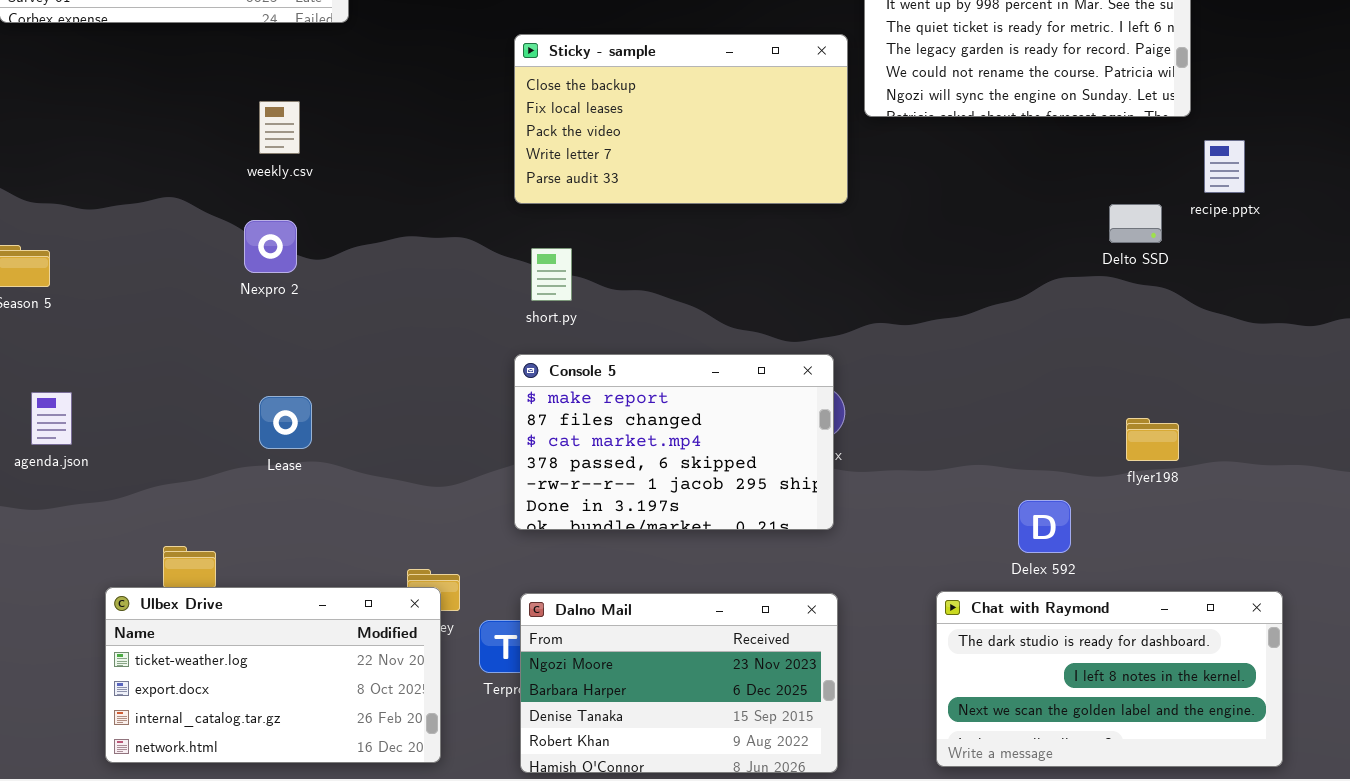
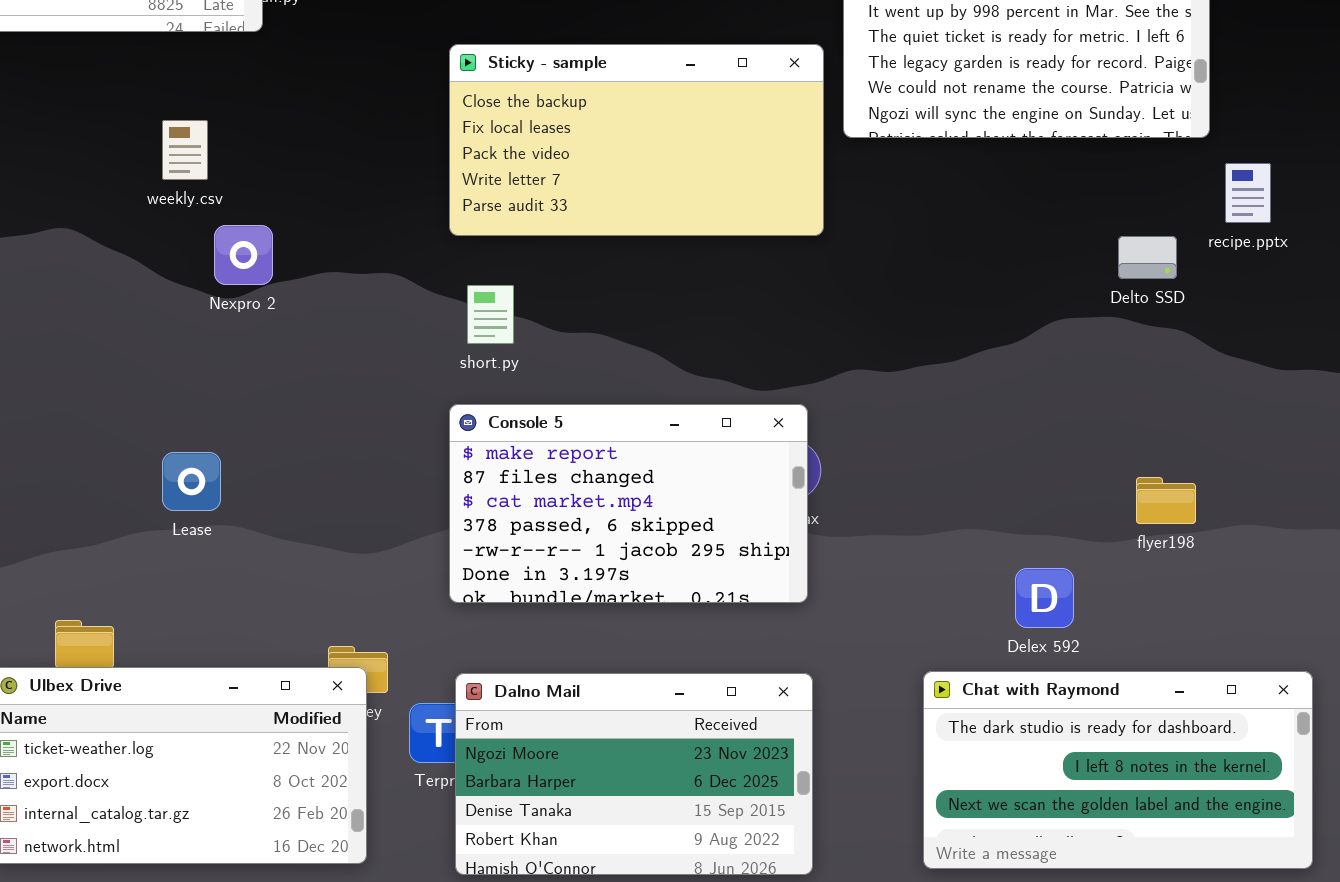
Nexpro 2: [244,220,297,273] -> [214,225,273,285], moved

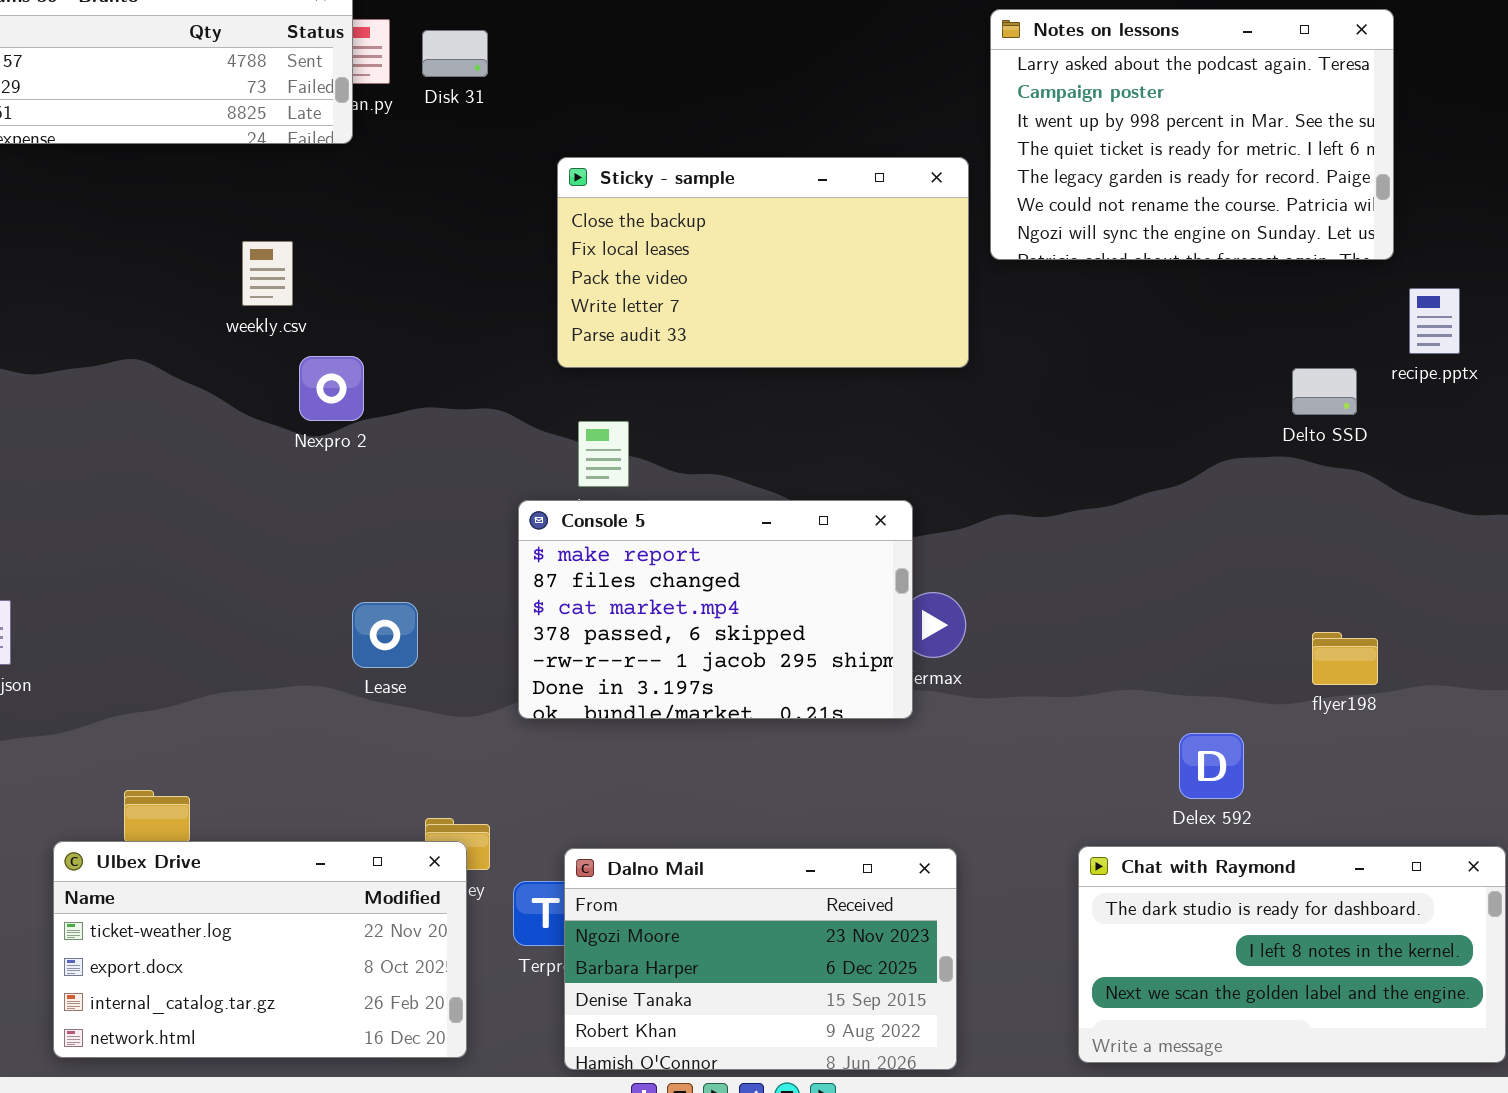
Console 5: [449,404,808,603] -> [518,500,913,719], moved
Lease: [162,452,221,511] -> [352,602,418,668], moved

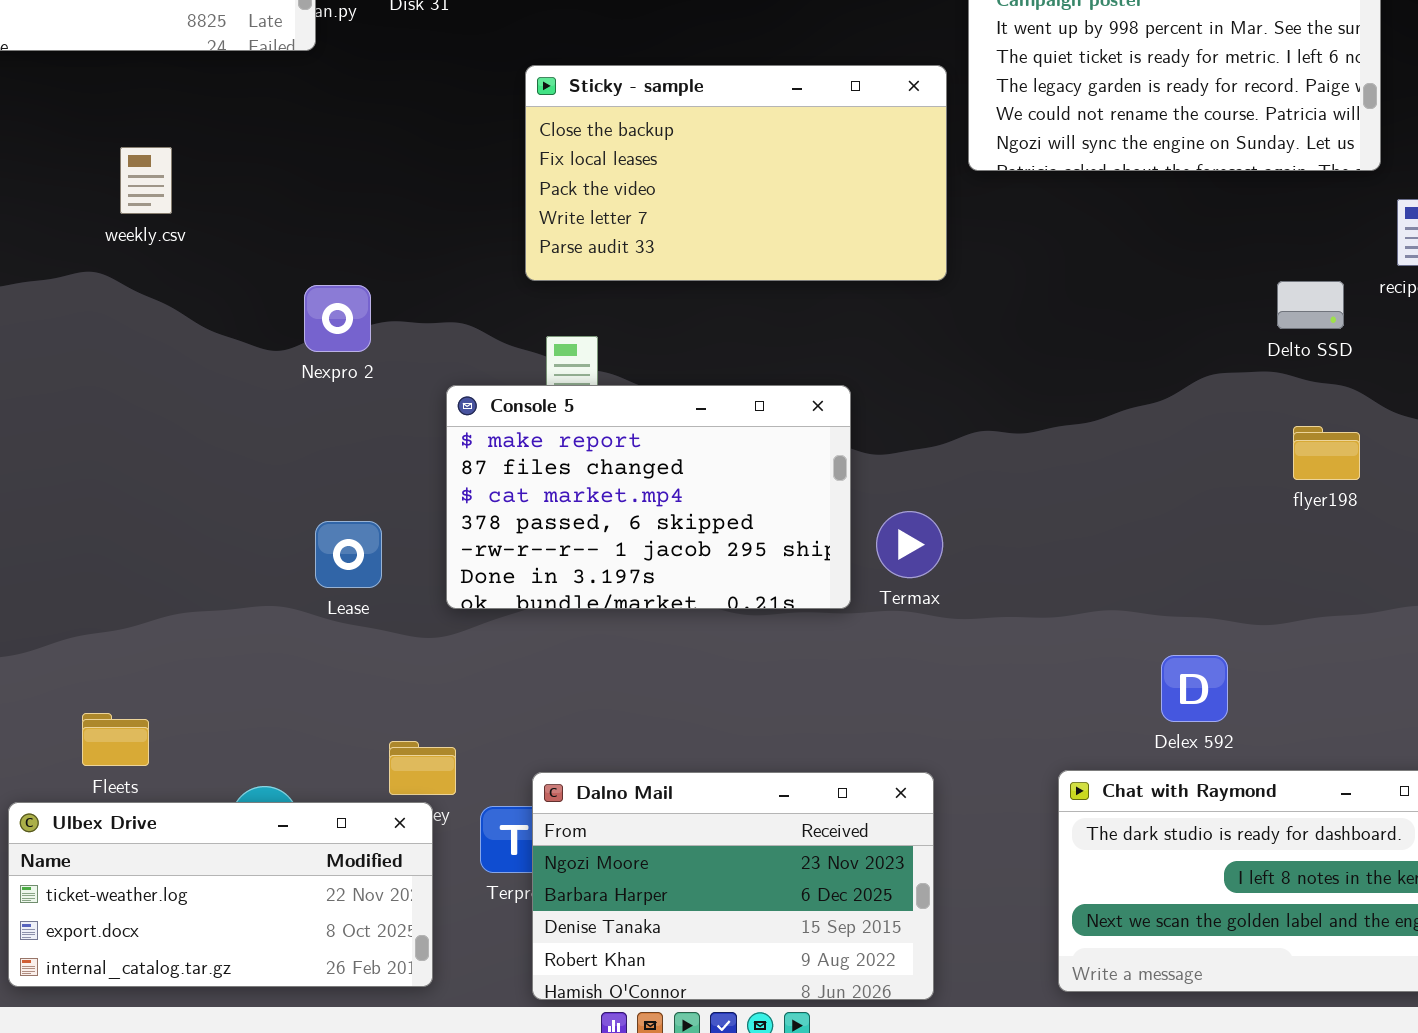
weekly.csv: [242,241,293,306] -> [120,147,172,214], moved
Nexpro 2: [299,356,364,421] -> [304,285,371,352], moved
Console 5: [518,500,913,719] -> [446,385,851,609], moved
flyer198: [1312,632,1378,685] -> [1293,426,1360,480], moved
Ulbex Drive: [53,841,467,1058] -> [8,802,433,987], resized

